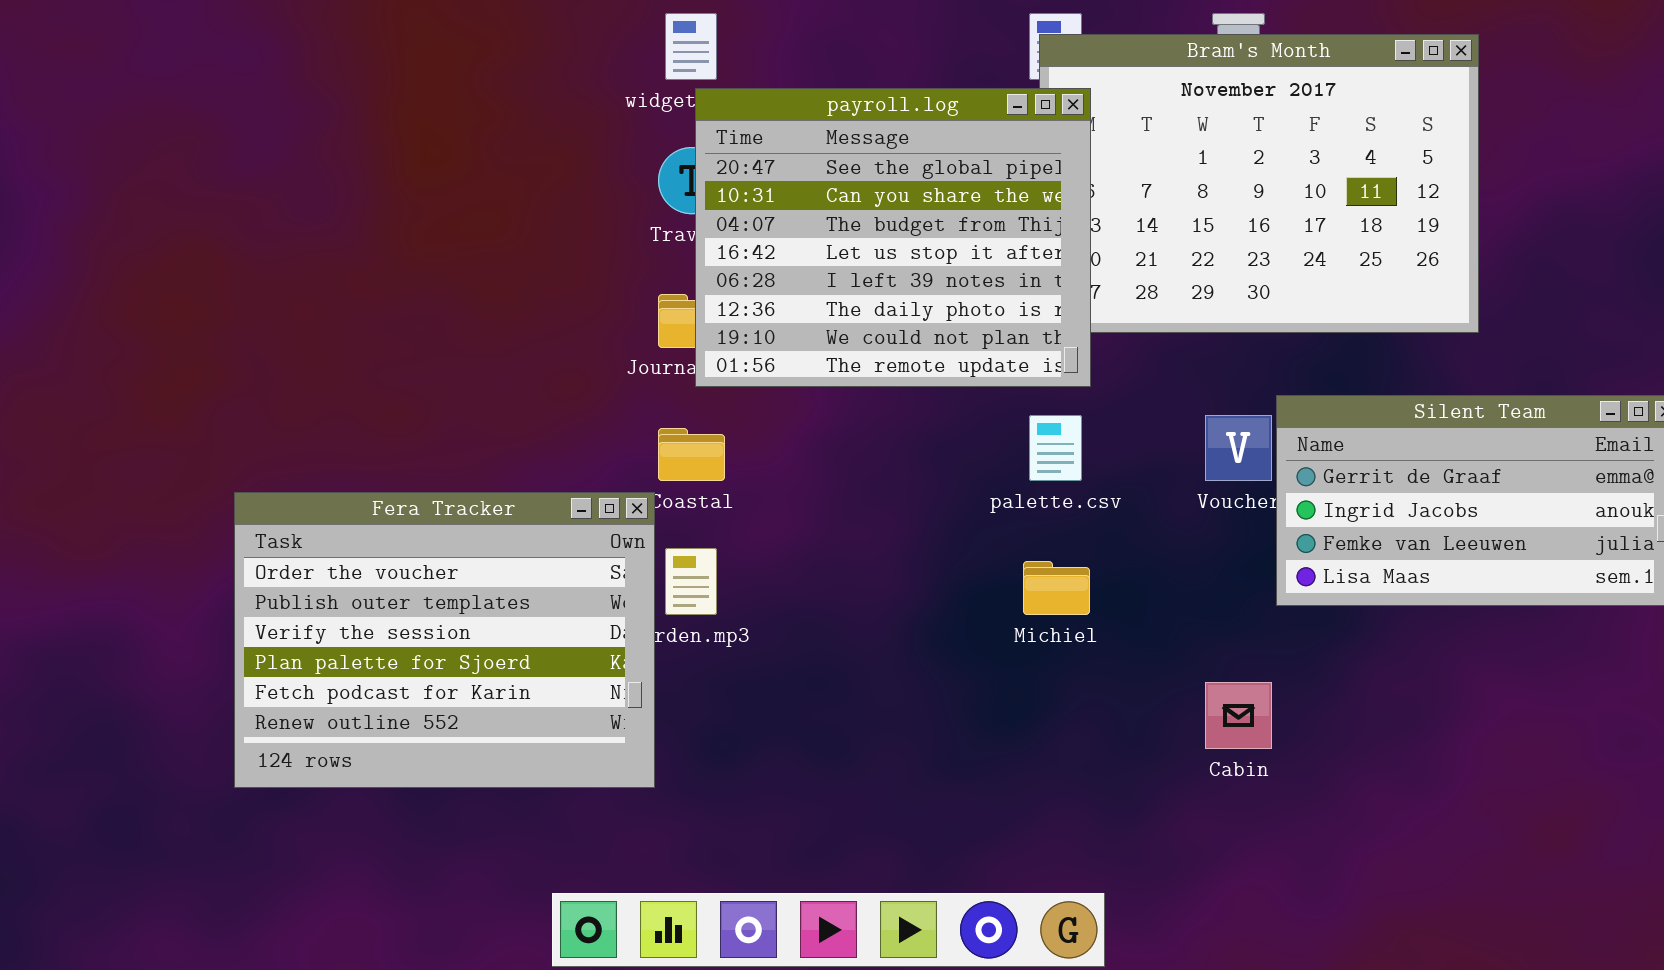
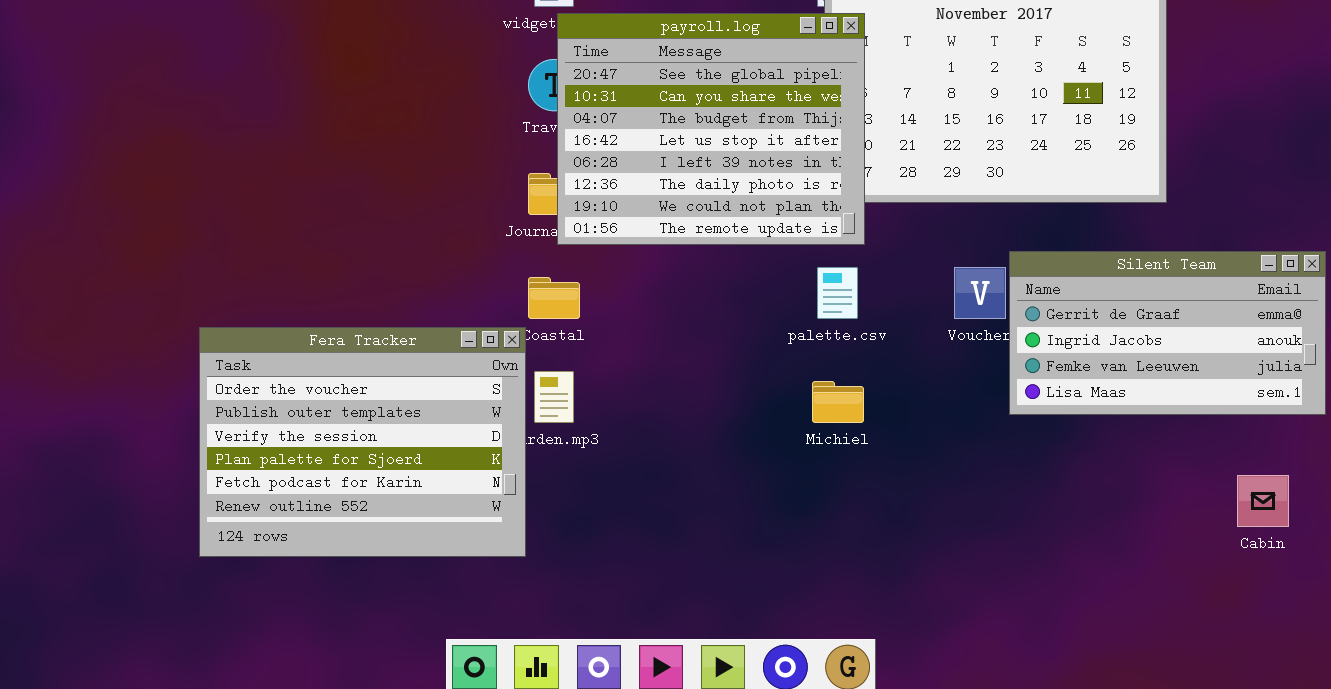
Cabin: [1205,682,1272,749] -> [1237,475,1289,527], moved

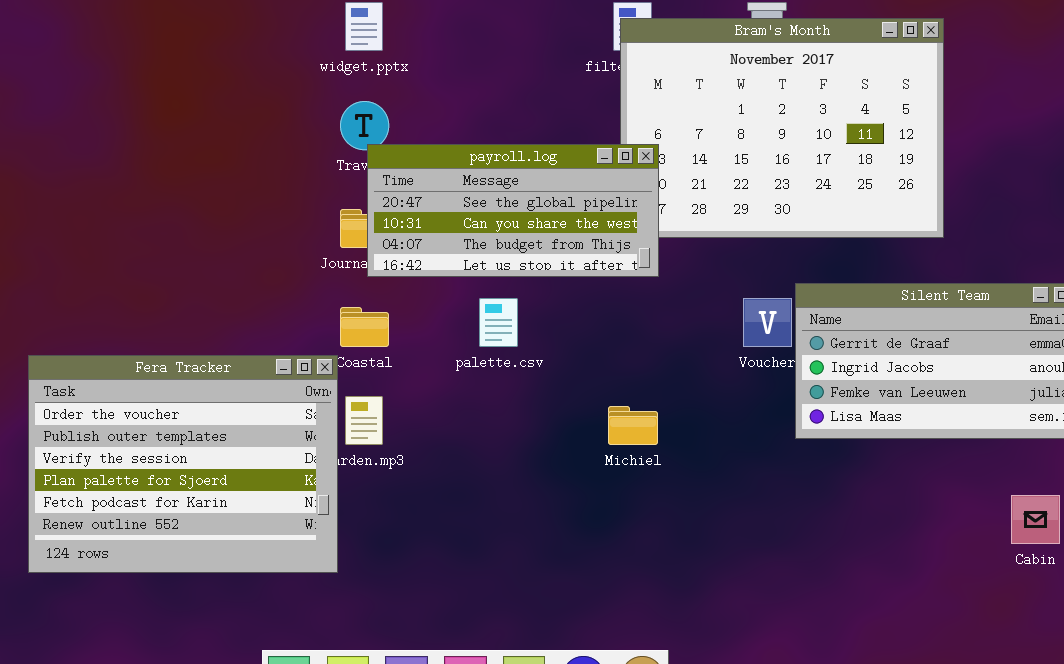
payroll.log: [557,13,865,245] -> [367,144,659,277], resized
palette.csv: [817,267,858,319] -> [479,298,518,347], moved

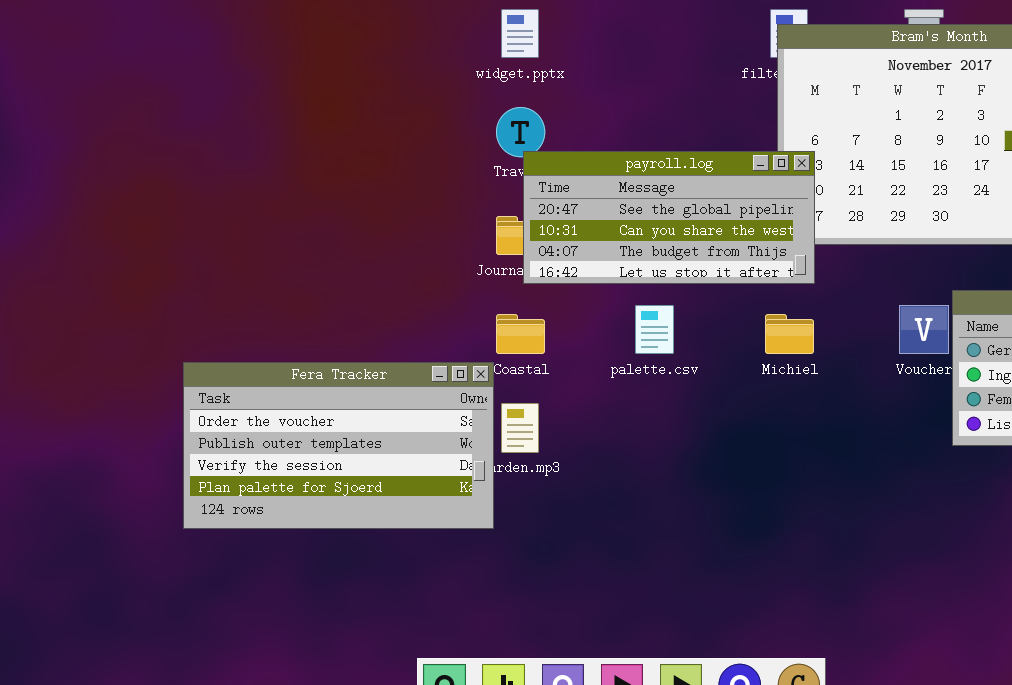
Fera Tracker: [28,355,338,573] -> [183,362,494,529], resized
Michiel: [608,406,658,445] -> [765,314,814,354], moved

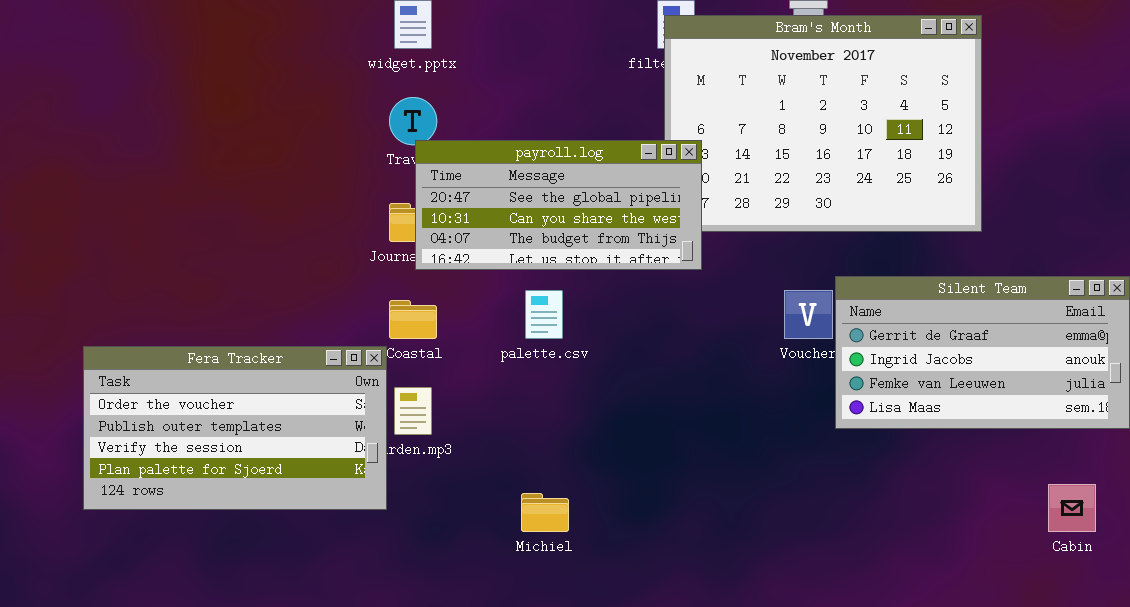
Michiel: [765,314,814,354] -> [521,493,569,532], moved

